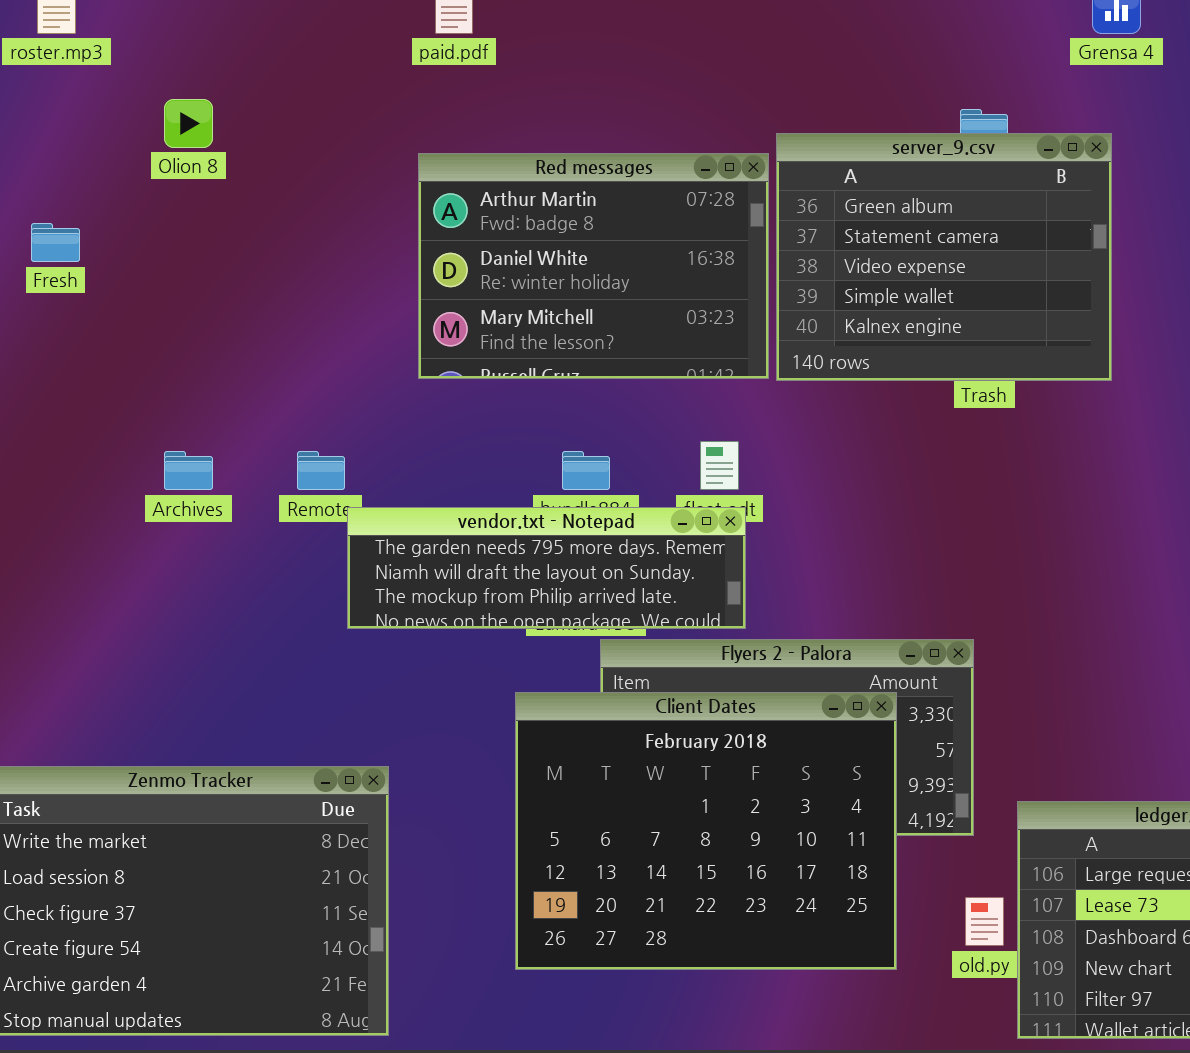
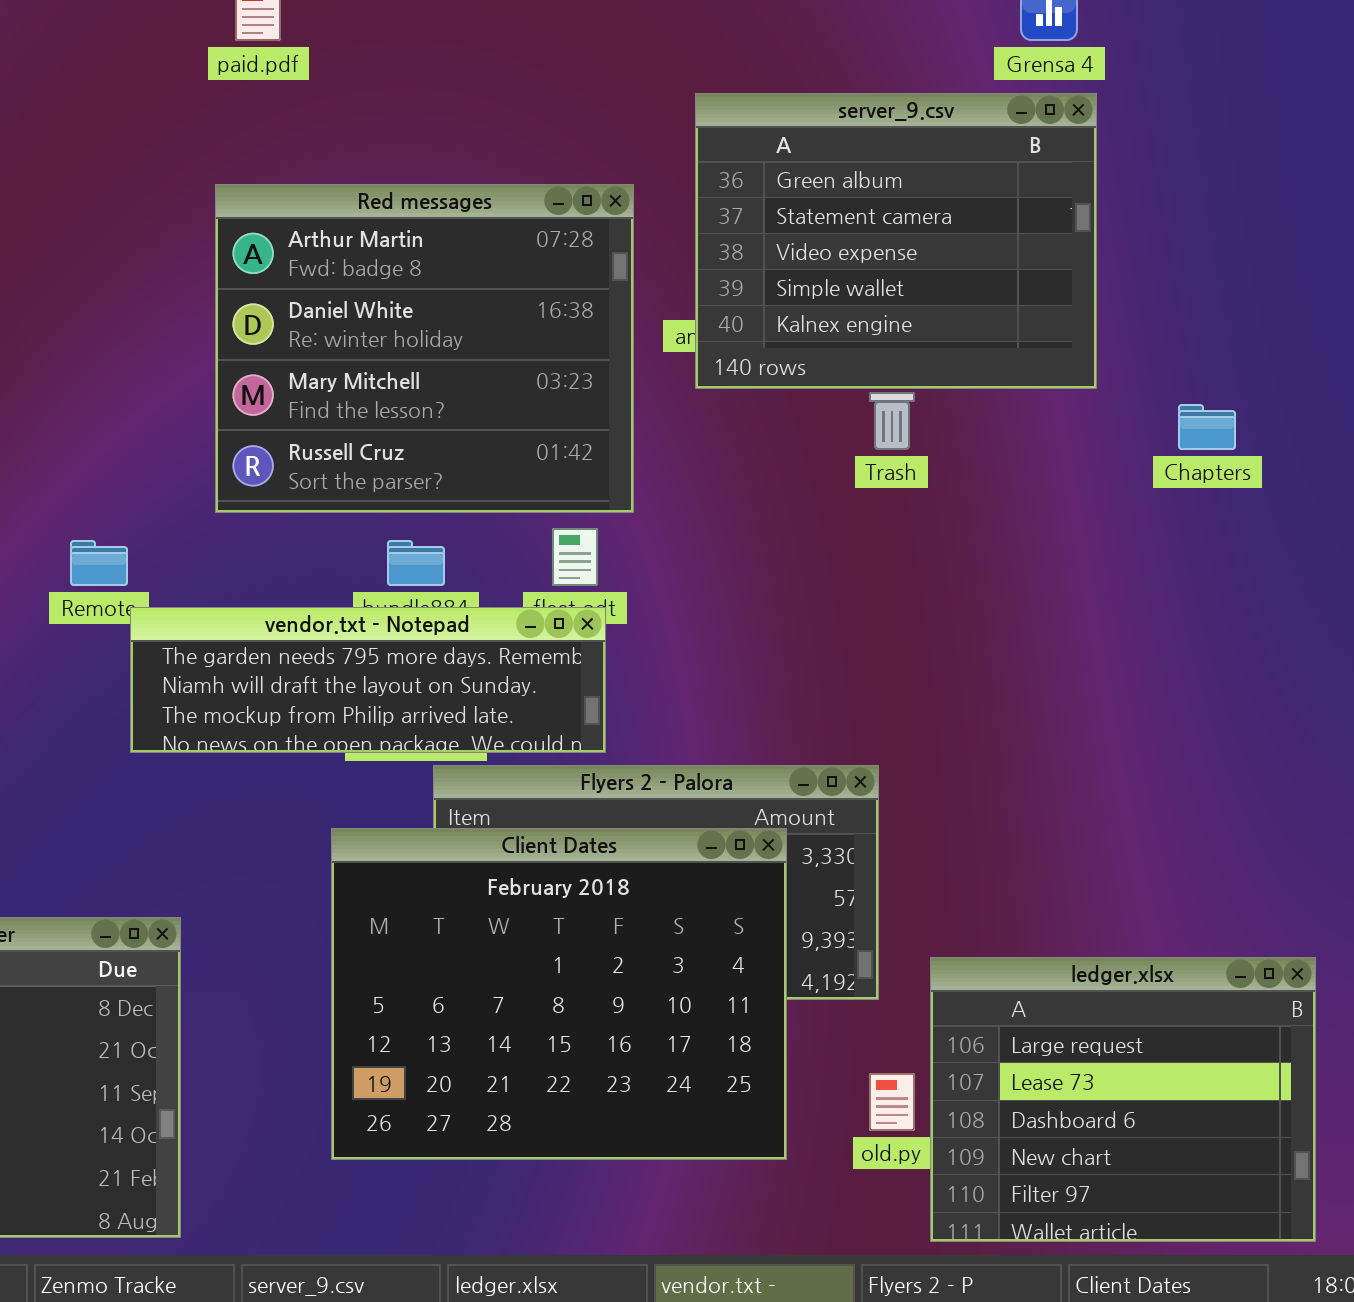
server_9.csv: [776,133,1112,381] -> [695,93,1097,389], moved
Red messages: [418,153,769,379] -> [215,184,634,513], resized

